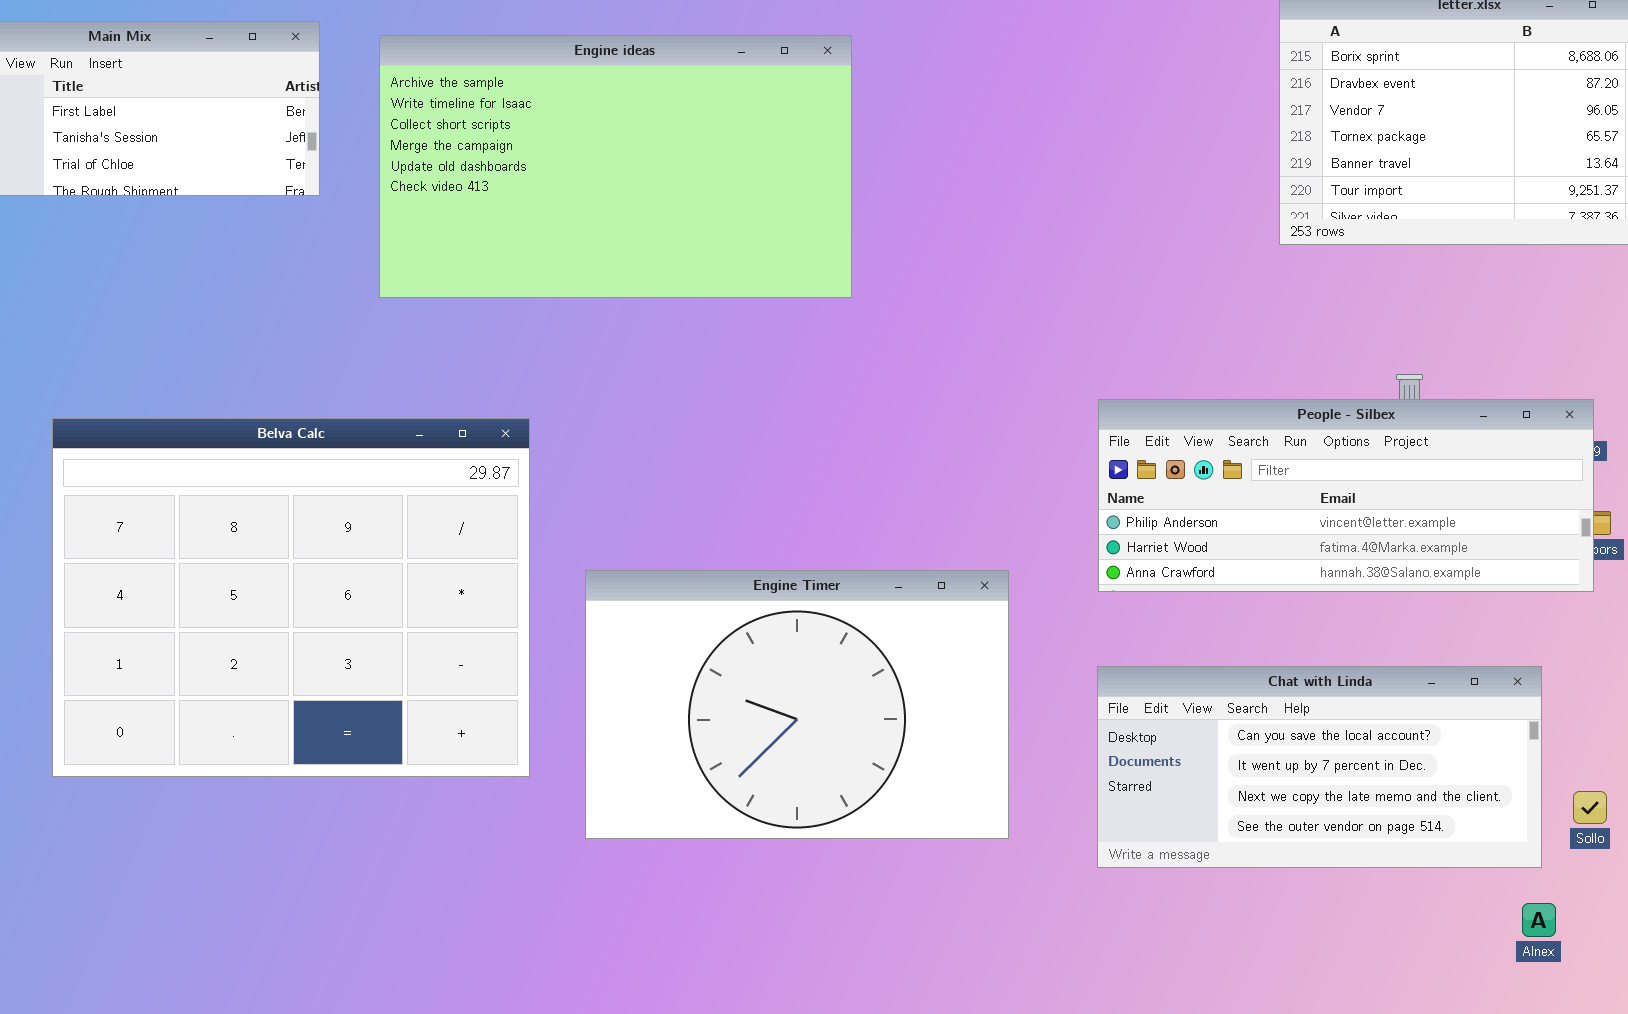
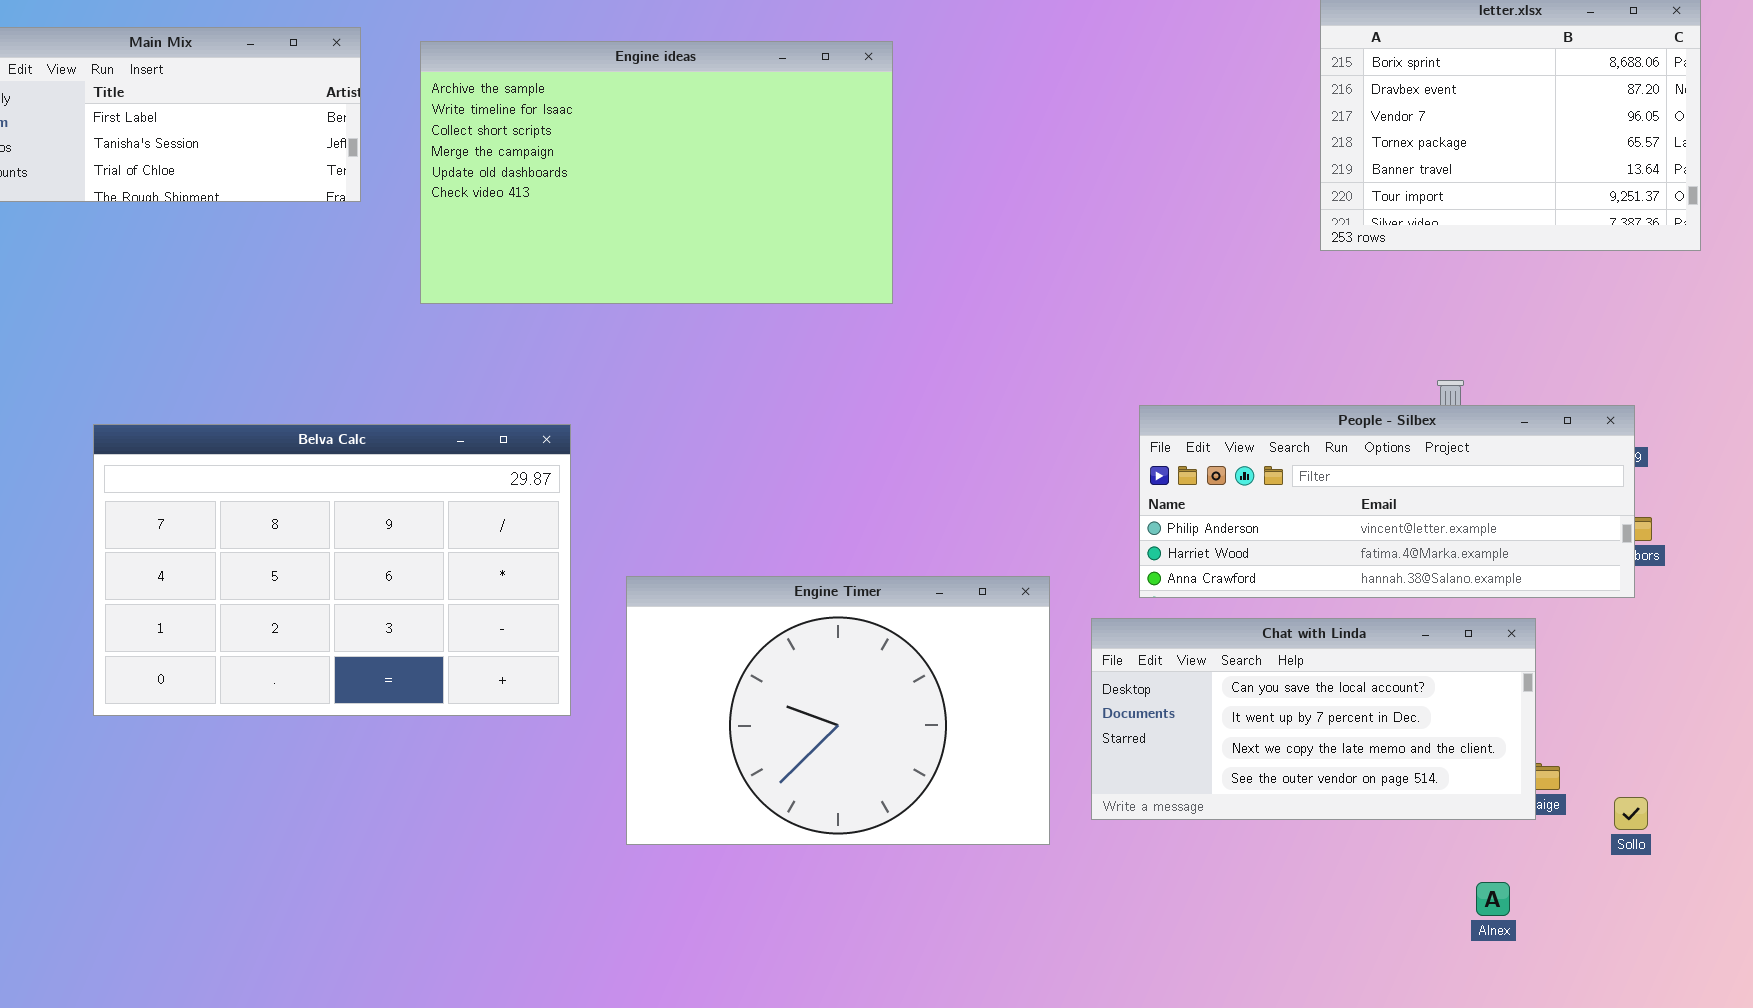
Belva Calc: [52,418,530,777] -> [93,424,571,716], resized
Chat with Linda: [1097,666,1542,868] -> [1091,618,1536,820], moved
Alnex: [1522,903,1556,937] -> [1476,882,1510,916], moved

